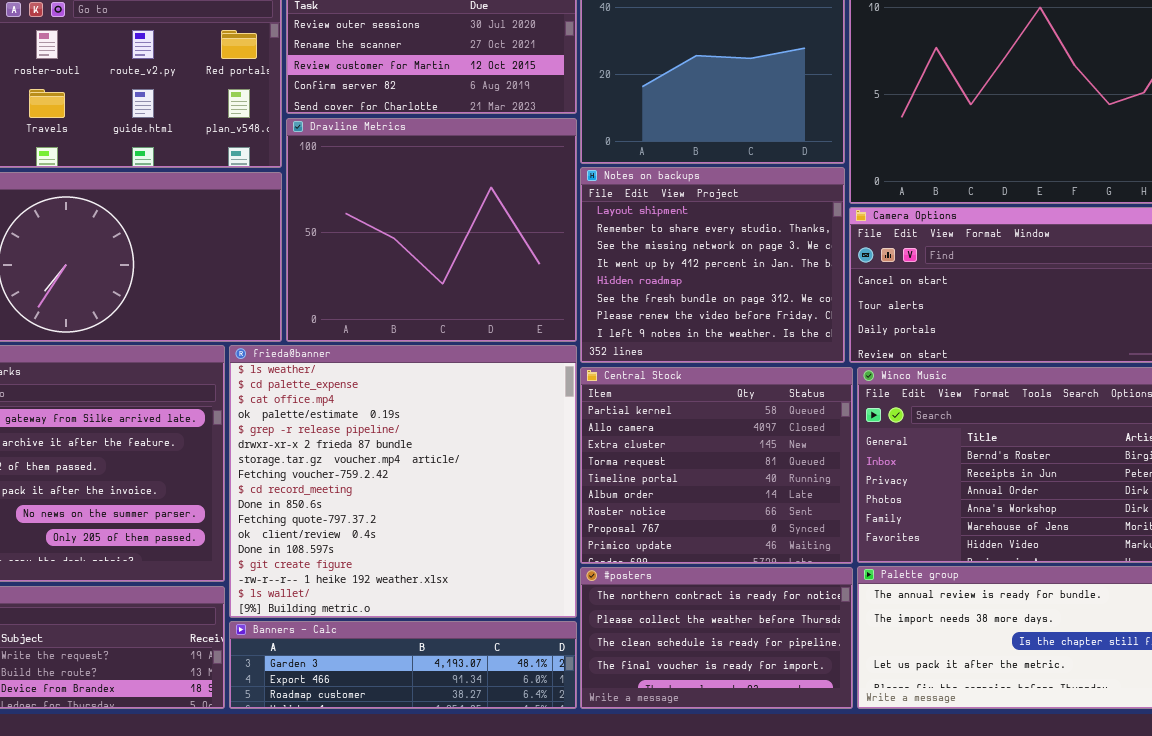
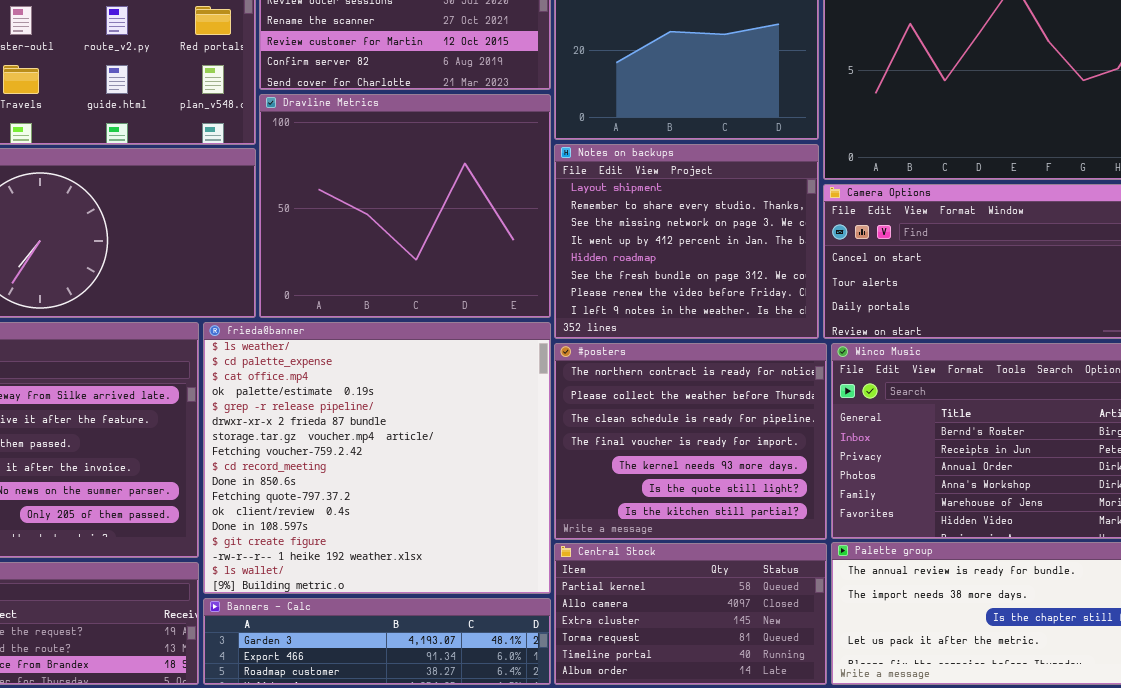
Central Stock: [580,367,853,564] -> [554,543,827,685], moved, resized
#posters: [580,567,853,709] -> [554,343,827,540], moved, resized

